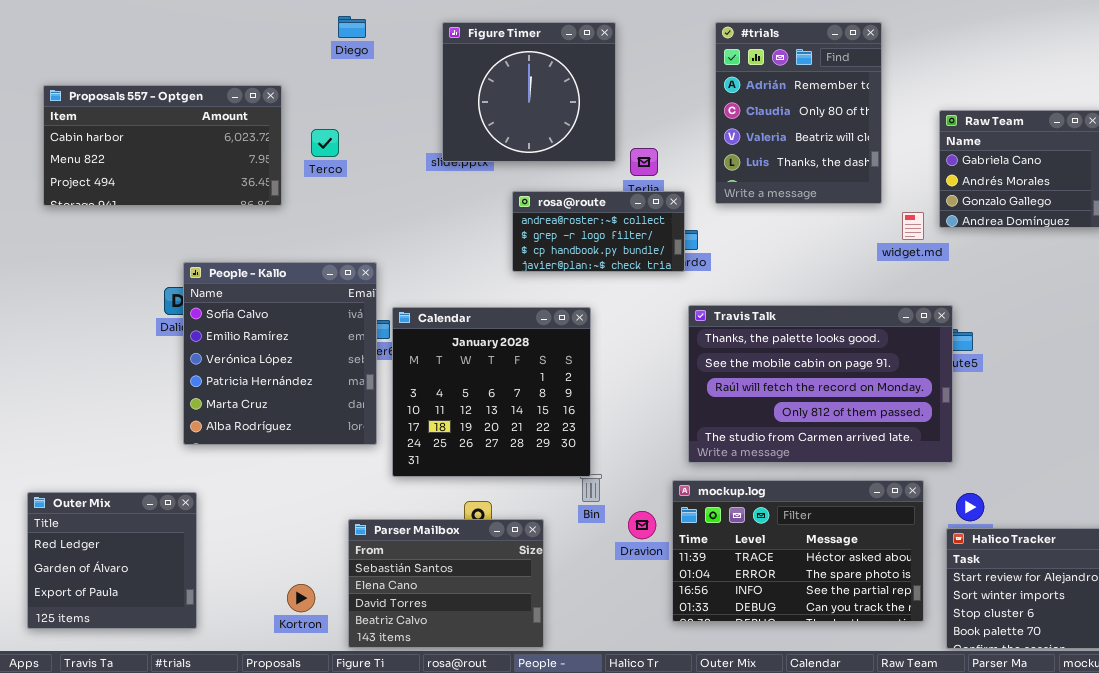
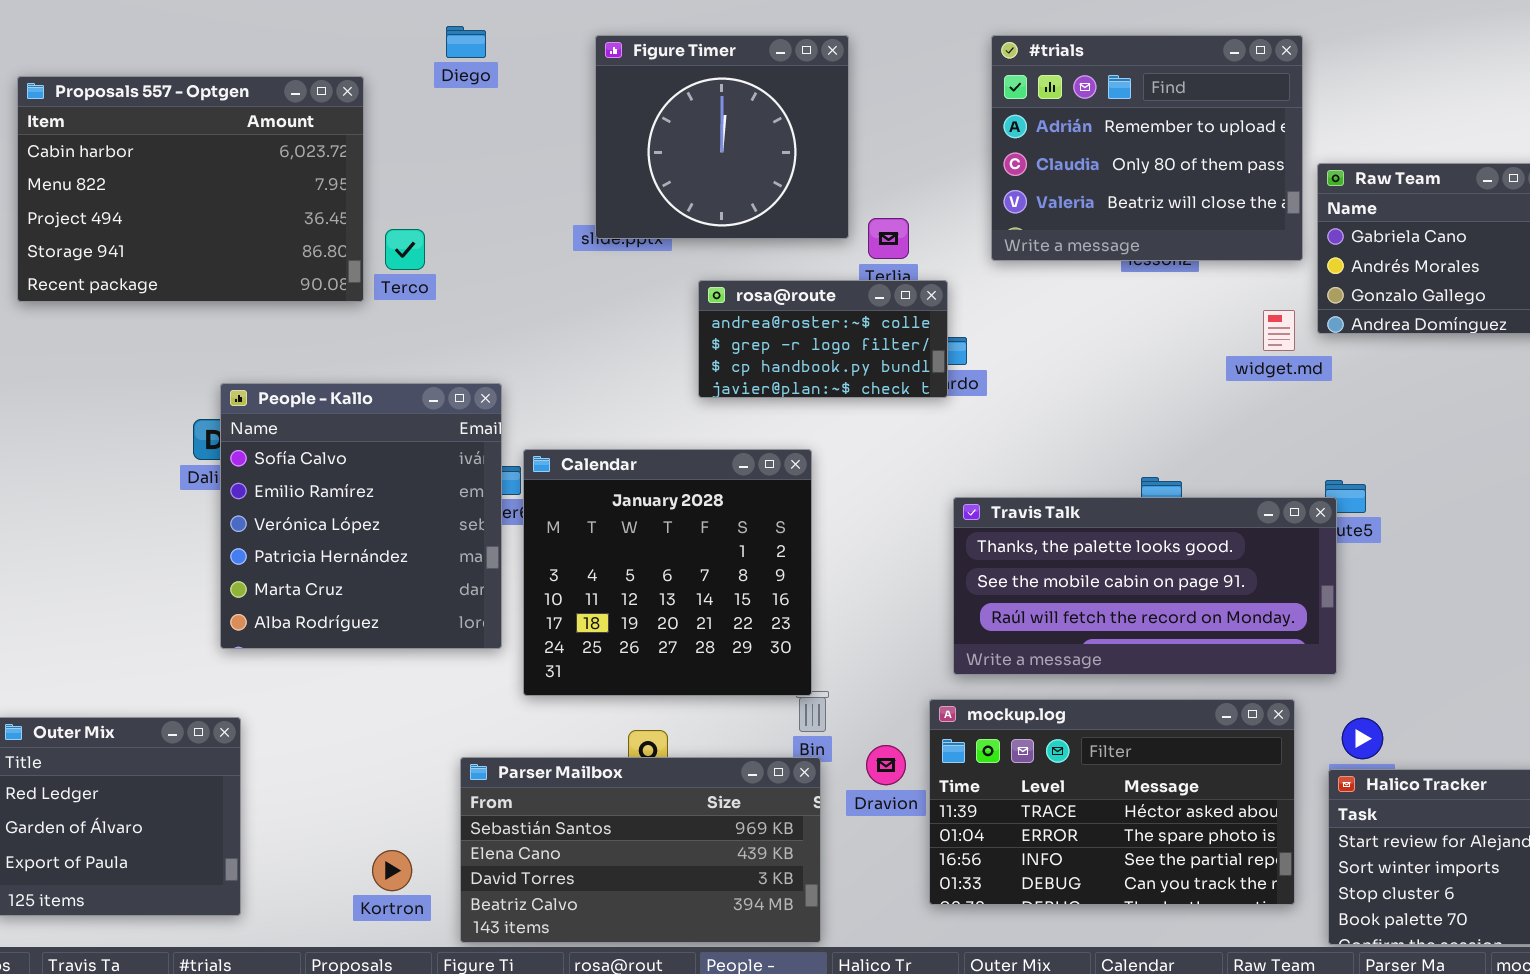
#trials: [715,22,882,204] -> [991,35,1303,261], resized
Proposals 557 - Optgen: [43,85,282,206] -> [17,76,364,302], resized
Terco: [311,129,339,157] -> [385,229,425,270], moved
Travis Talk: [688,305,953,463] -> [953,497,1337,675], resized
Parser Mailbox: [348,519,544,648] -> [460,757,821,943], resized

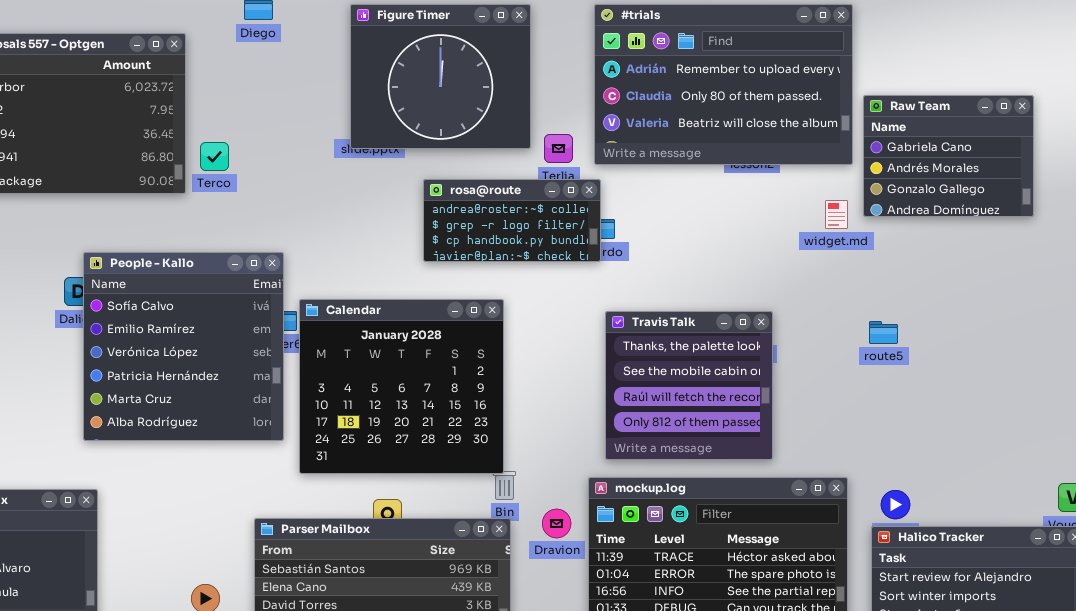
#trials: [991,35,1303,261] -> [594,4,853,165], resized
Travis Talk: [953,497,1337,675] -> [605,311,773,460], resized

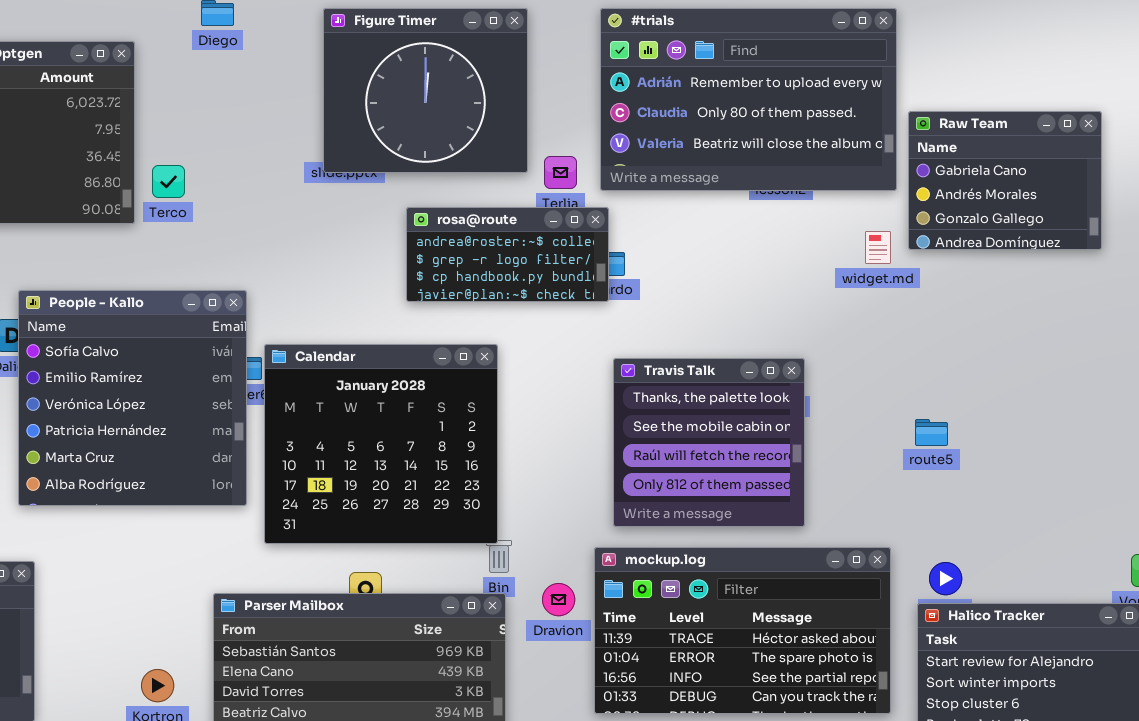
route5: [869,321,898,344] -> [915,419,948,446], moved

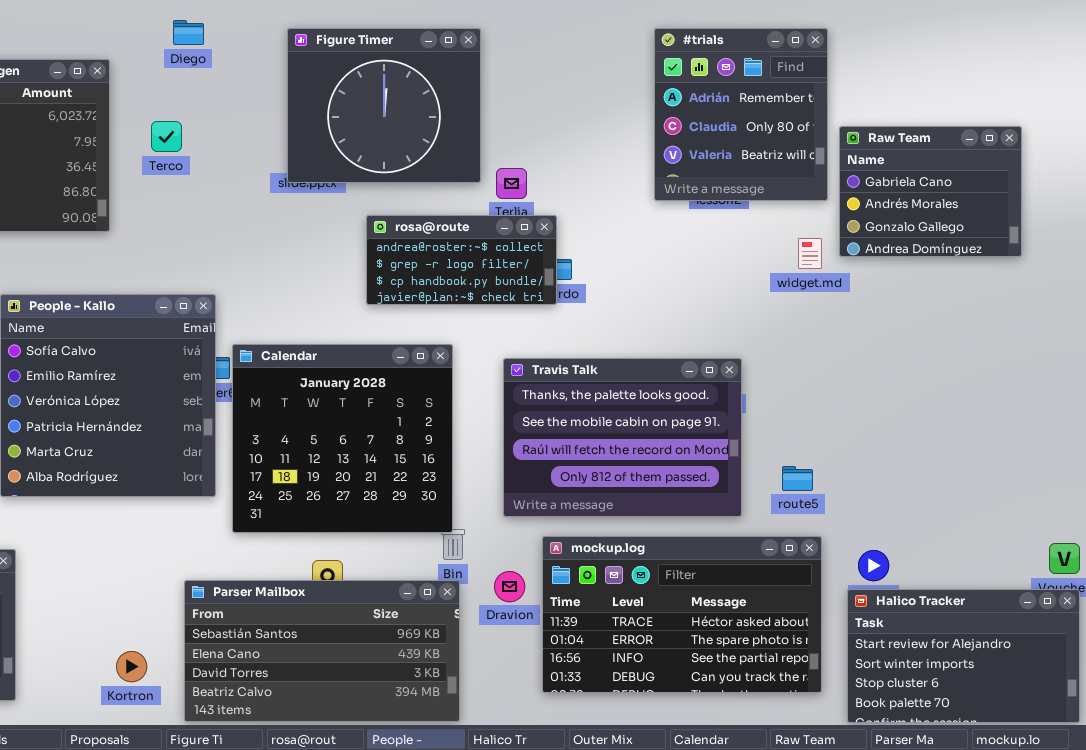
#trials: [600,8,897,191] -> [654,28,828,201], resized
Terco: [152,165,185,198] -> [151,121,182,152], moved
Travis Talk: [613,358,805,527] -> [503,358,742,517], resized
route5: [915,419,948,446] -> [782,466,813,491], moved

